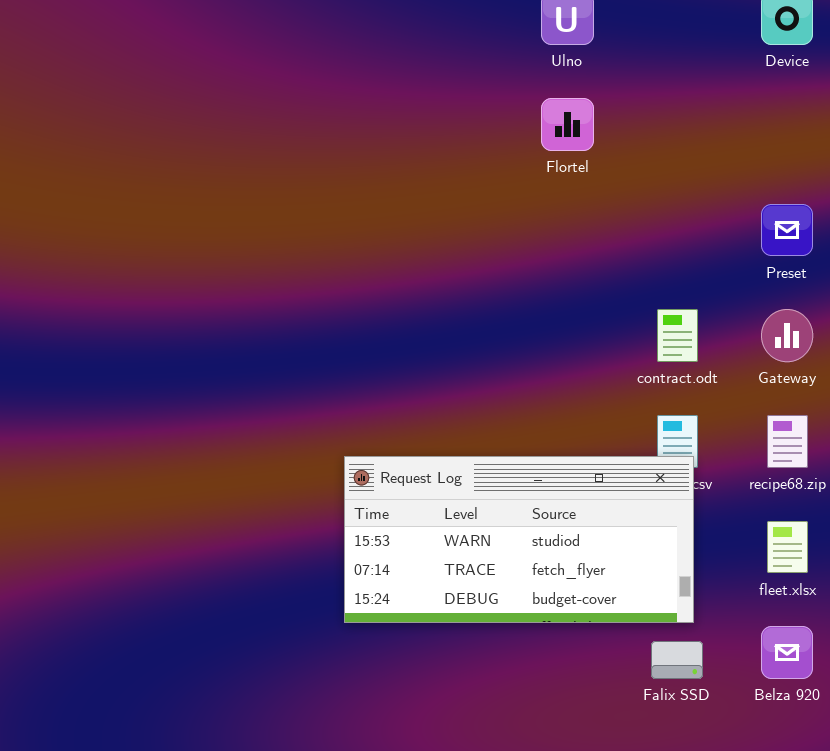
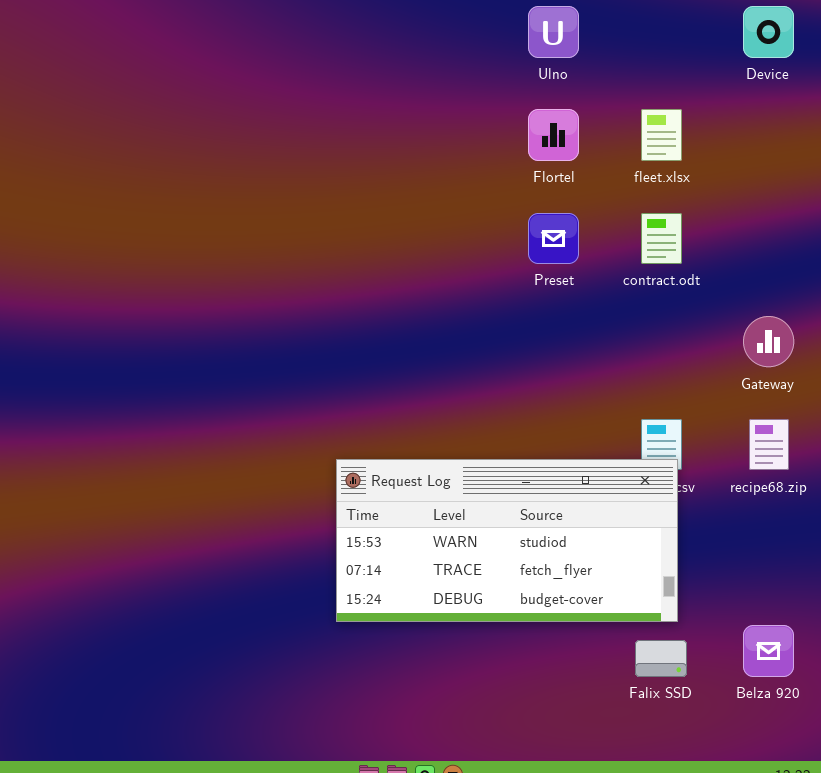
Preset: [761,204,813,256] -> [528,213,579,264], moved
contract.odt: [657,309,698,362] -> [641,213,682,264], moved
fleet.xlsx: [767,521,808,573] -> [641,109,682,161], moved

